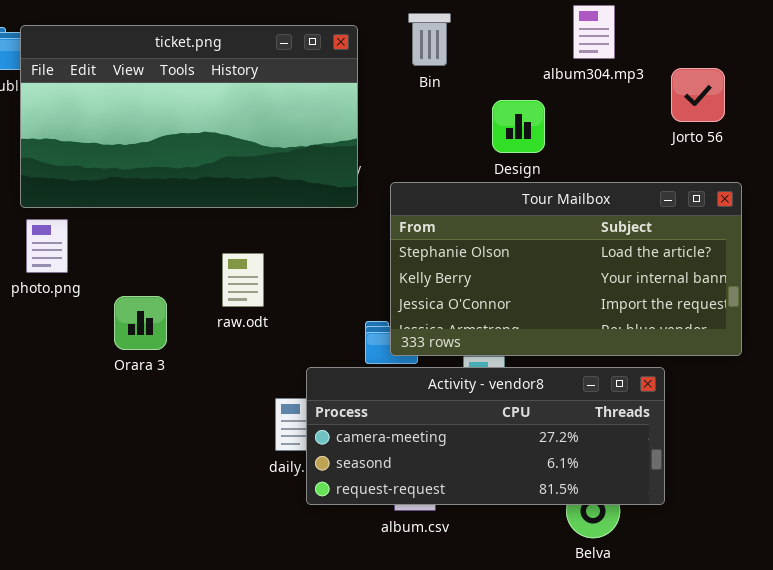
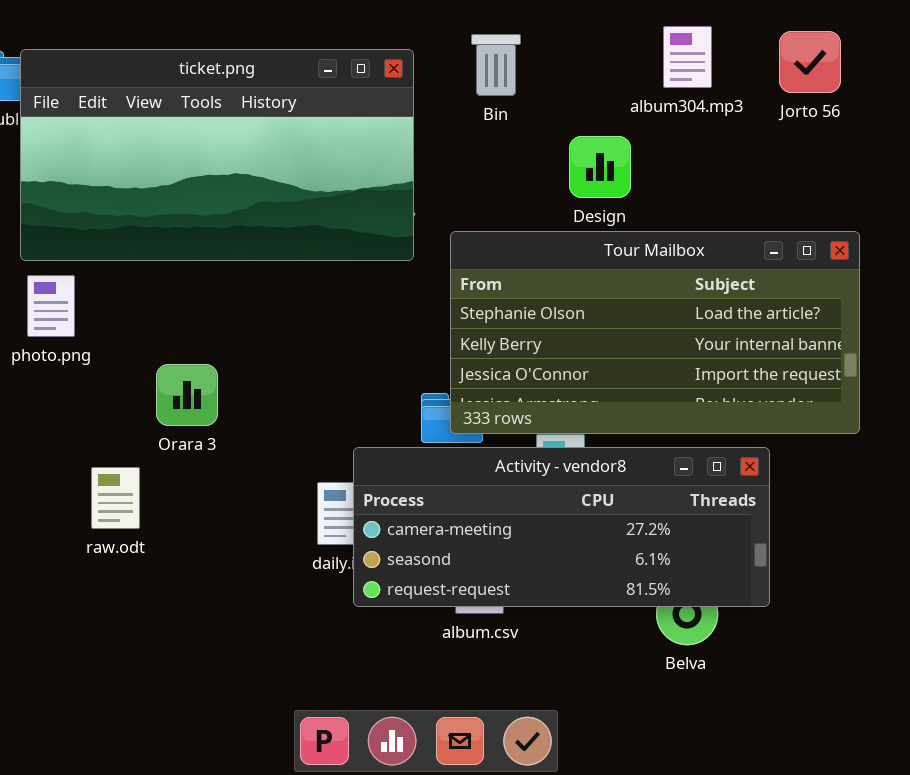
Jorto 56: [671,68,725,122] -> [779,31,841,93], moved
raw.odt: [222,253,264,307] -> [91,467,140,529], moved
Orara 3: [114,296,167,350] -> [156,364,218,426], moved

